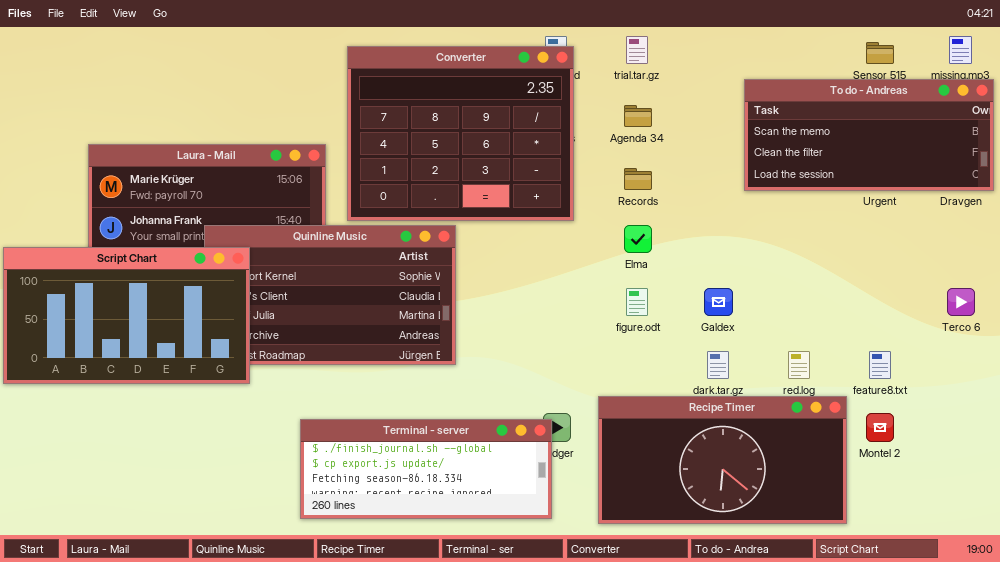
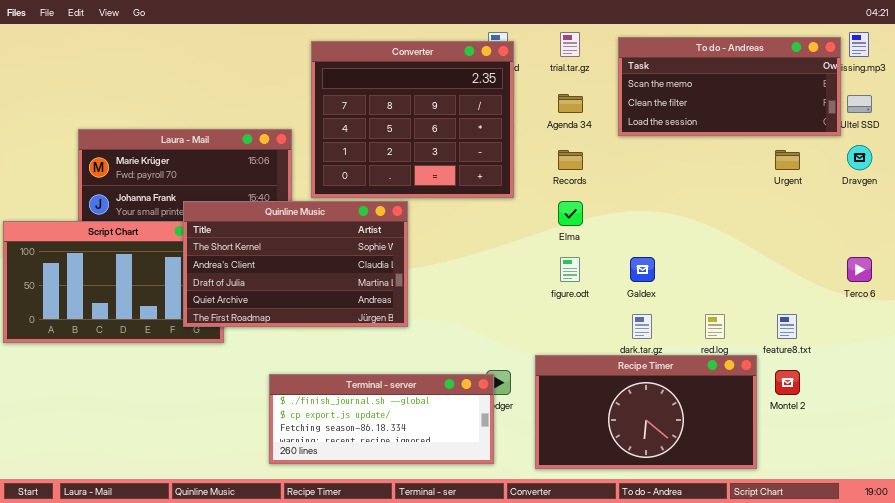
To do - Andreas: [744,79,994,191] -> [618,37,841,136], moved
Quinline Music: [204,225,456,365] -> [183,201,408,327], raised

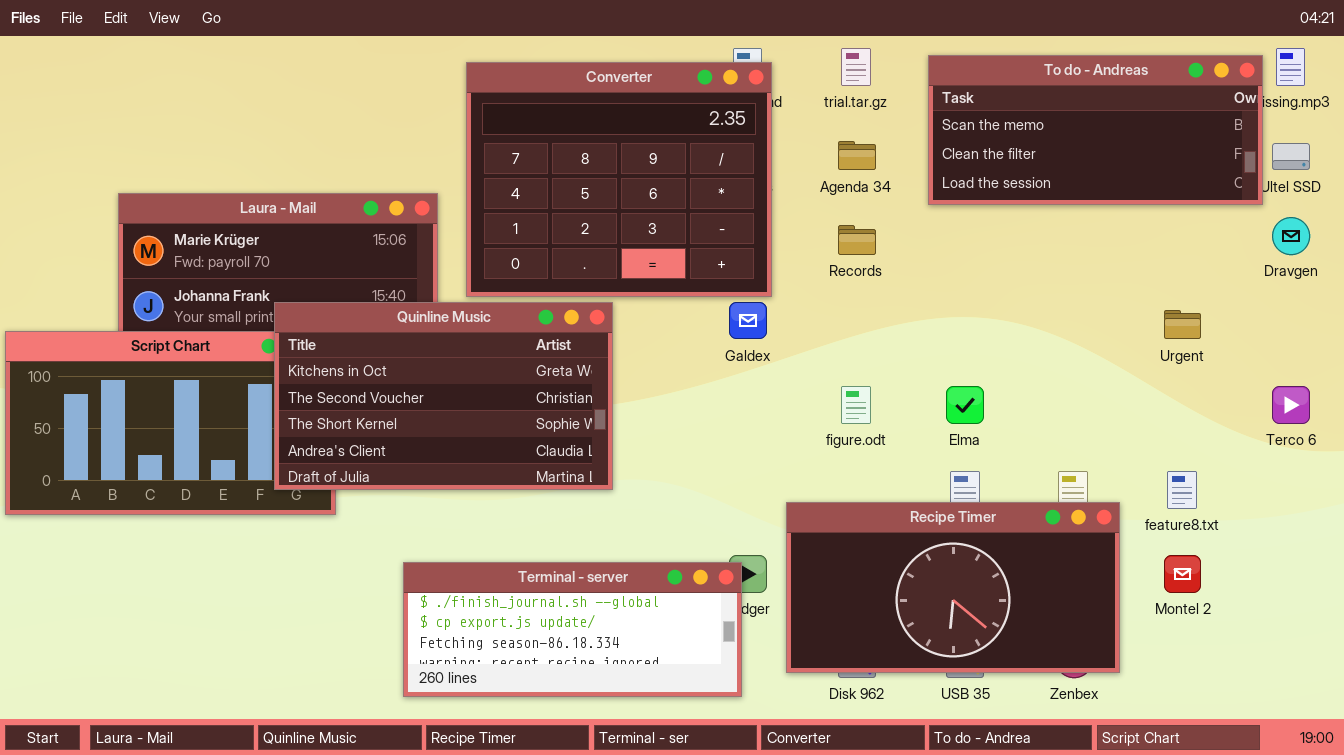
Urgent: [775,150,800,170] -> [1164,310,1201,339], moved
Quinline Music: [183,201,408,327] -> [274,302,613,490], scrolled up 2 rows
Elma: [558,201,583,226] -> [946,386,984,424], moved
Galdex: [630,257,655,282] -> [729,302,767,339], moved
Recipe Timer: [535,355,757,469] -> [786,502,1120,673], moved

